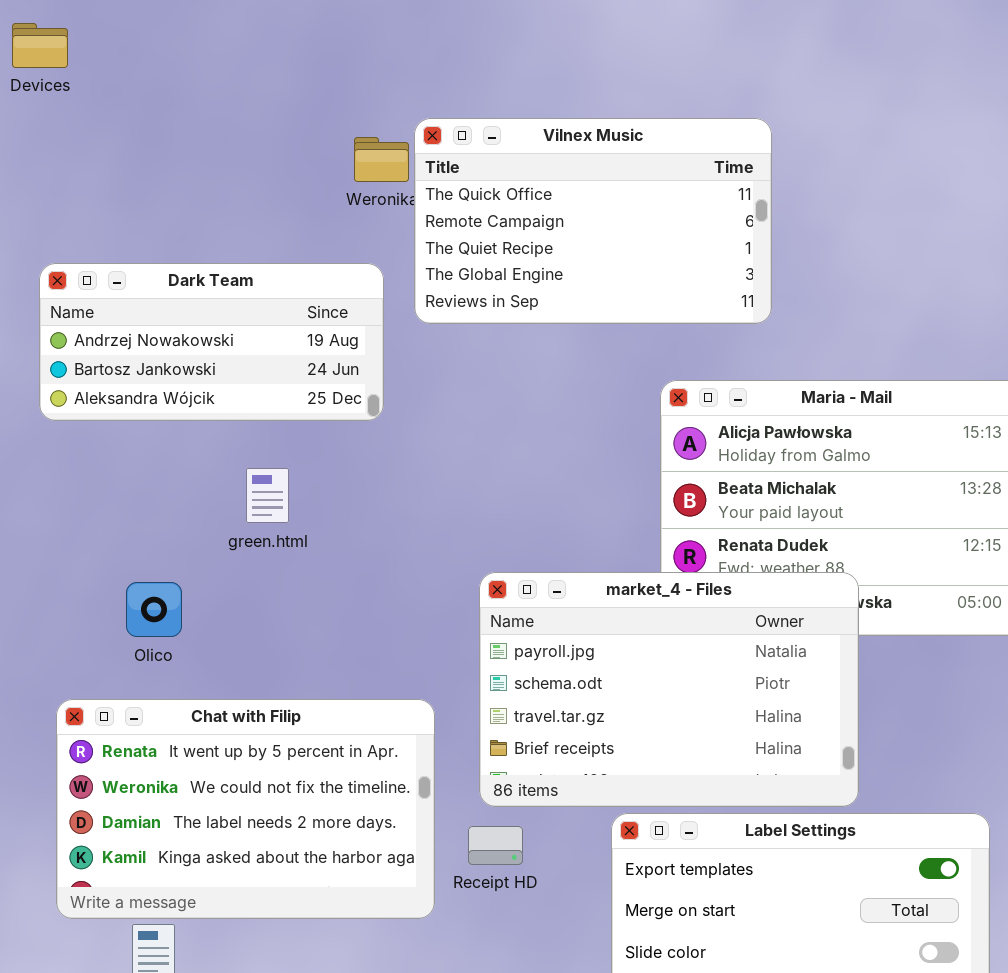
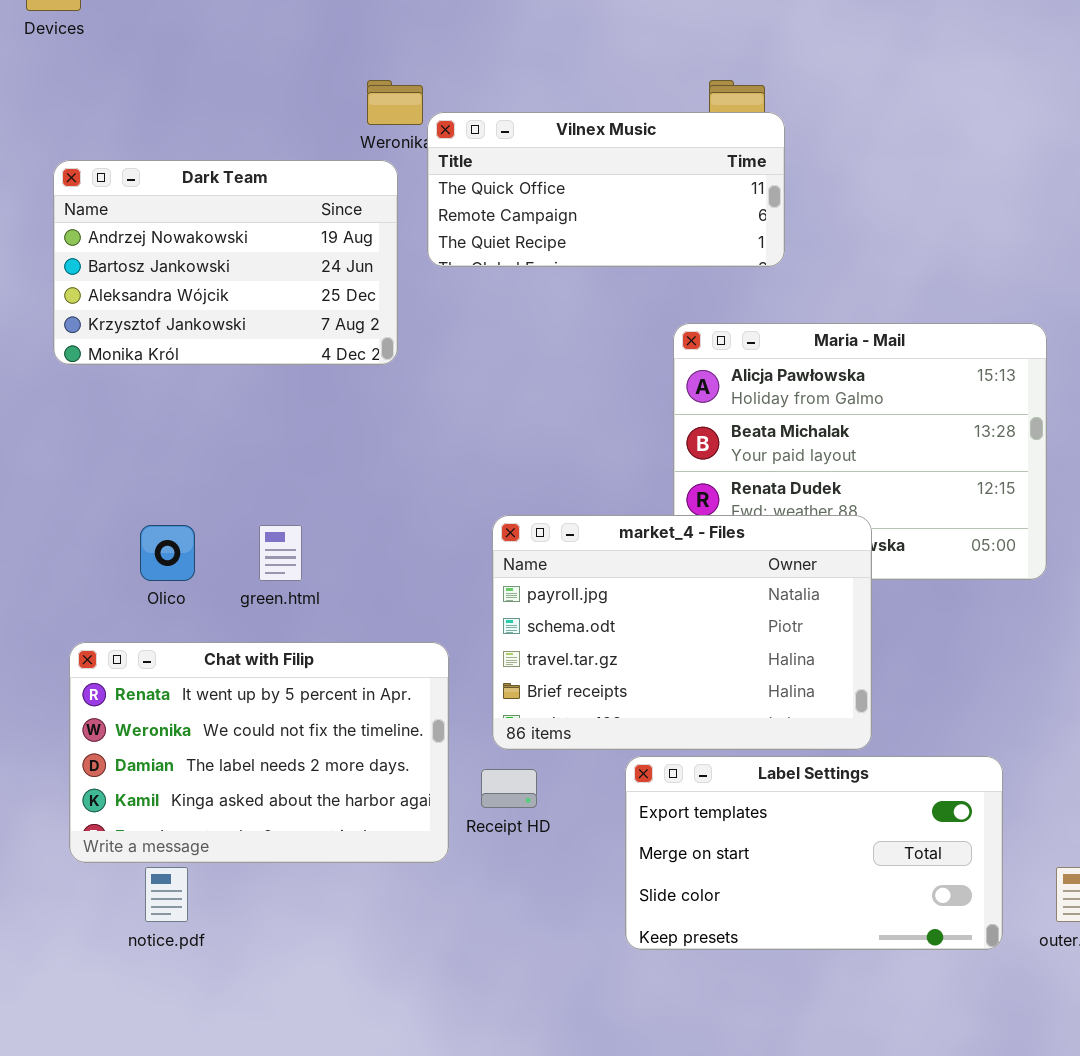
Vilnex Music: [414,118,772,324] -> [427,112,785,267], resized
Dark Team: [39,263,384,421] -> [53,160,398,365], resized
green.html: [246,468,289,523] -> [259,525,302,581], moved

